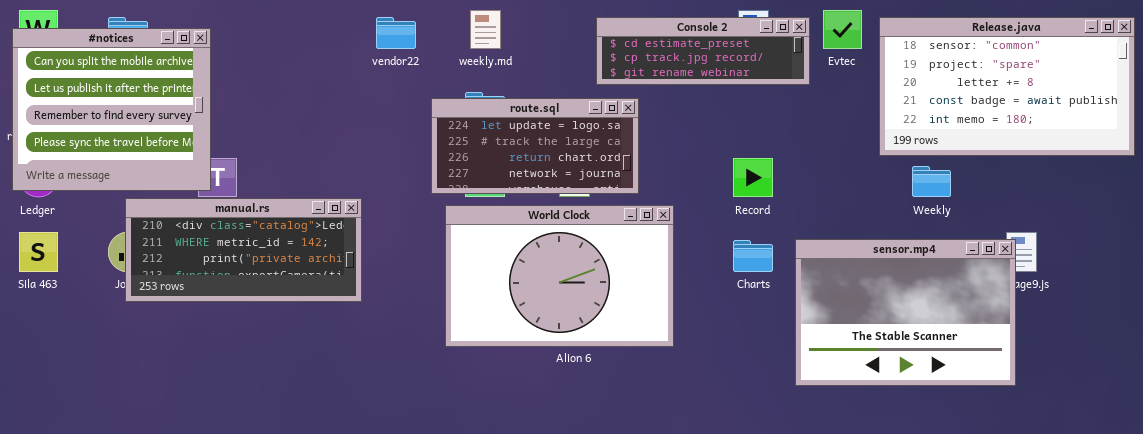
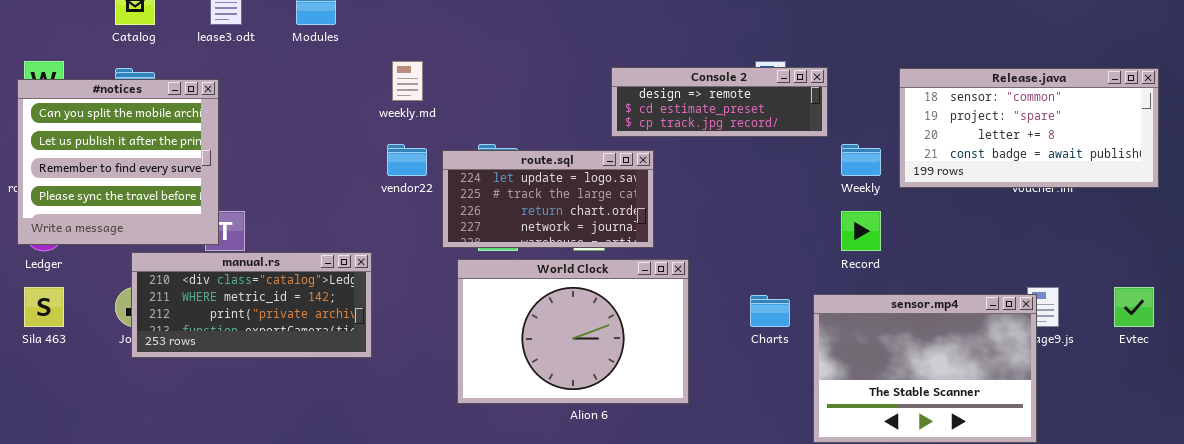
weekly.md: [470,10,501,49] -> [392,61,423,101], moved
Evtec: [823,10,862,49] -> [1114,287,1154,327], moved
Console 2: [596,17,810,85] -> [611,67,828,137], scrolled up 1 row
vendor22: [376,17,416,49] -> [387,144,427,176], moved
Release.java: [879,17,1135,156] -> [899,68,1159,188], resized
Record: [733,158,773,197] -> [841,211,881,251], moved
Weekly: [912,166,951,197] -> [841,144,881,176], moved

